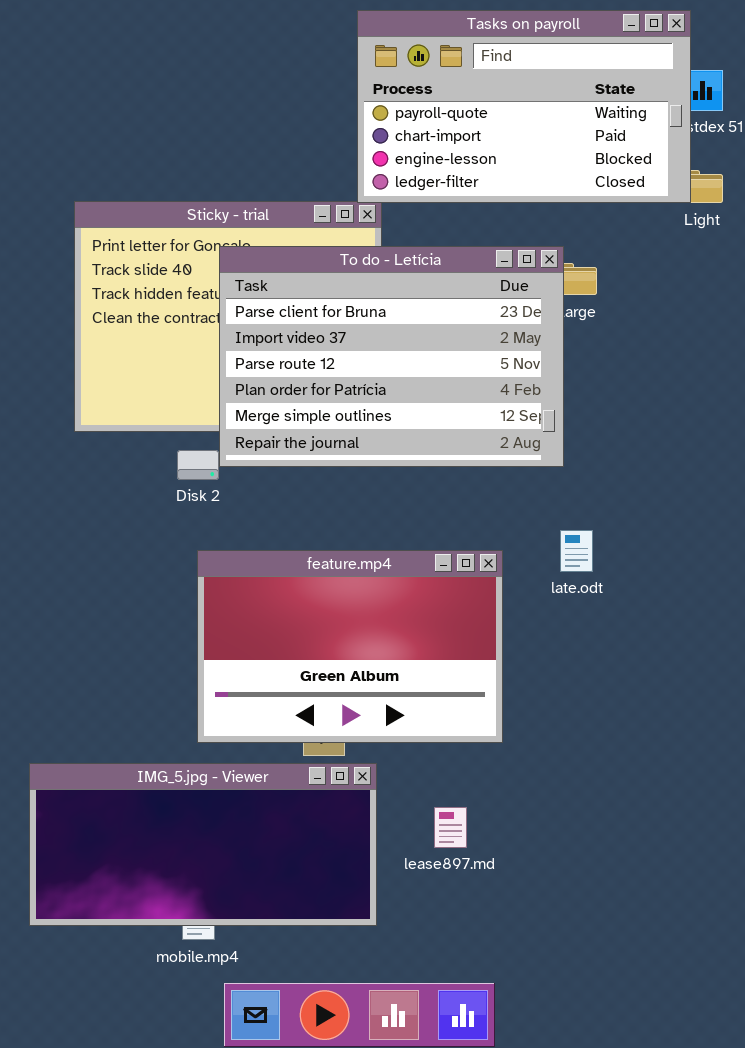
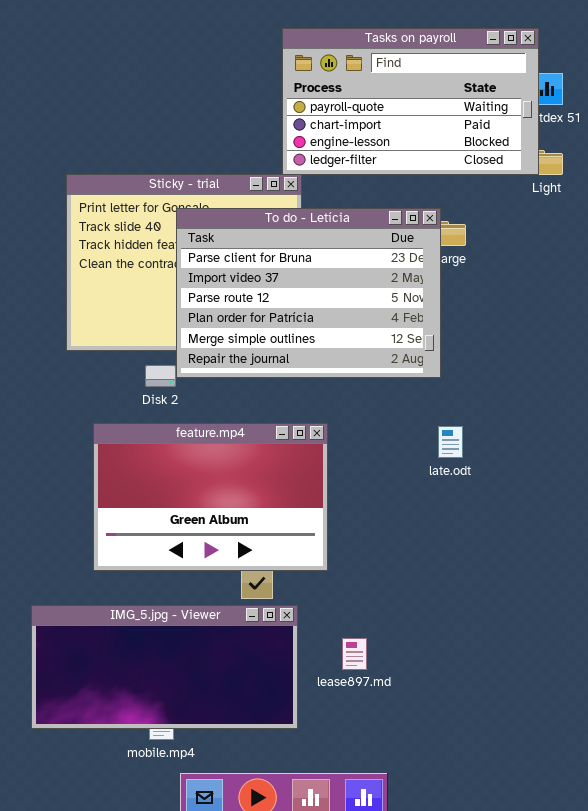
feature.mp4: [197,550,503,743] -> [93,423,328,571], moved

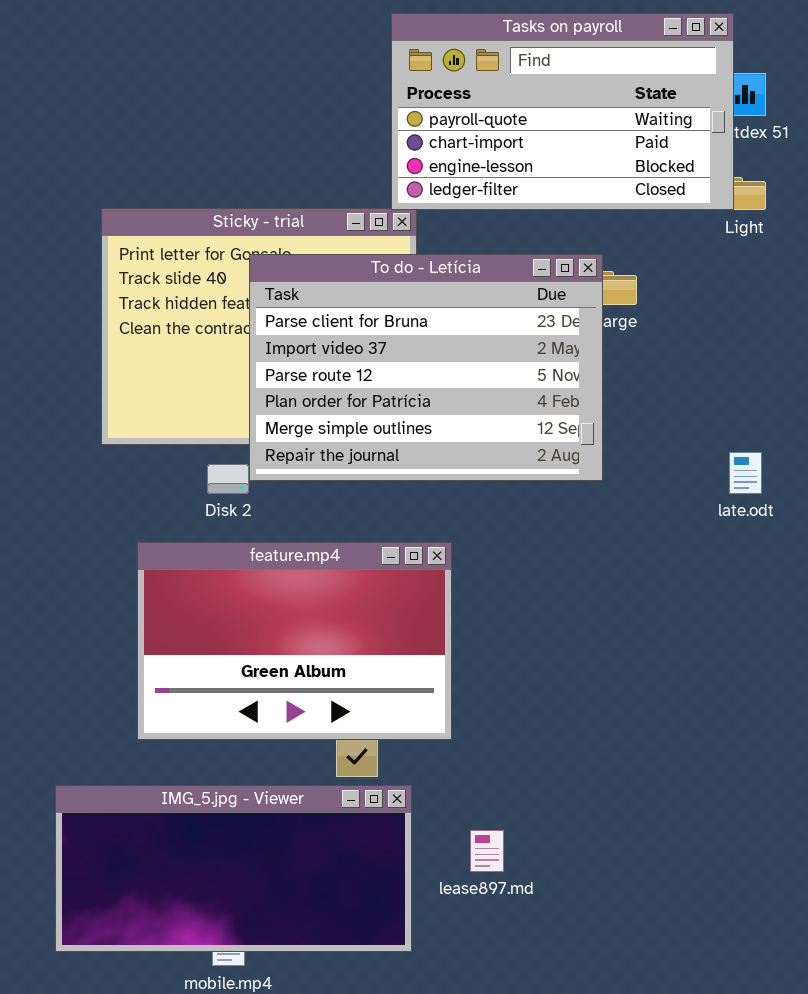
late.odt: [438,426,463,458] -> [729,452,762,494], moved

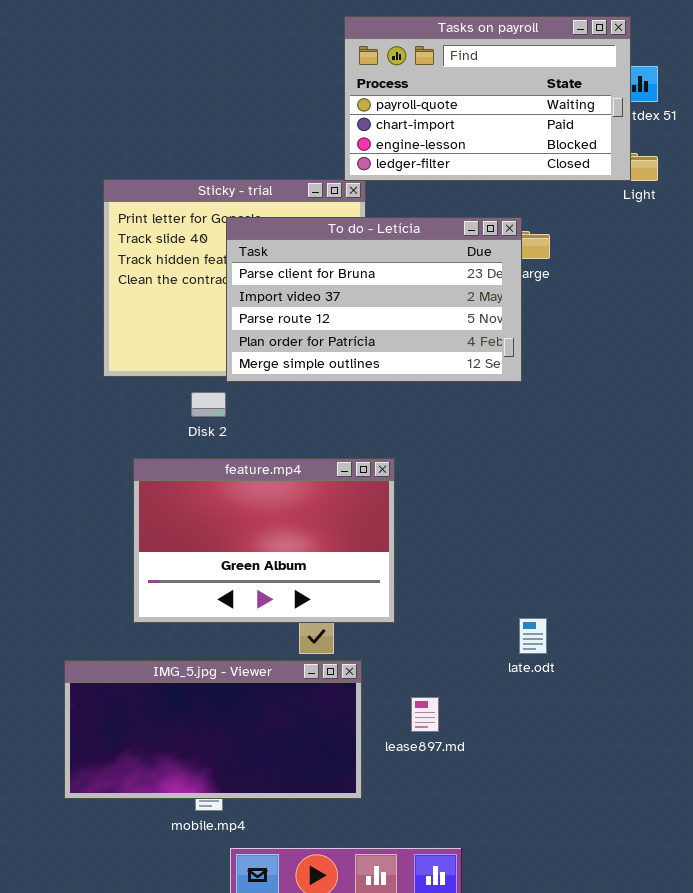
To do - Letícia: [249,254,603,481] -> [226,217,522,382], resized
late.odt: [729,452,762,494] -> [519,618,547,654], moved

